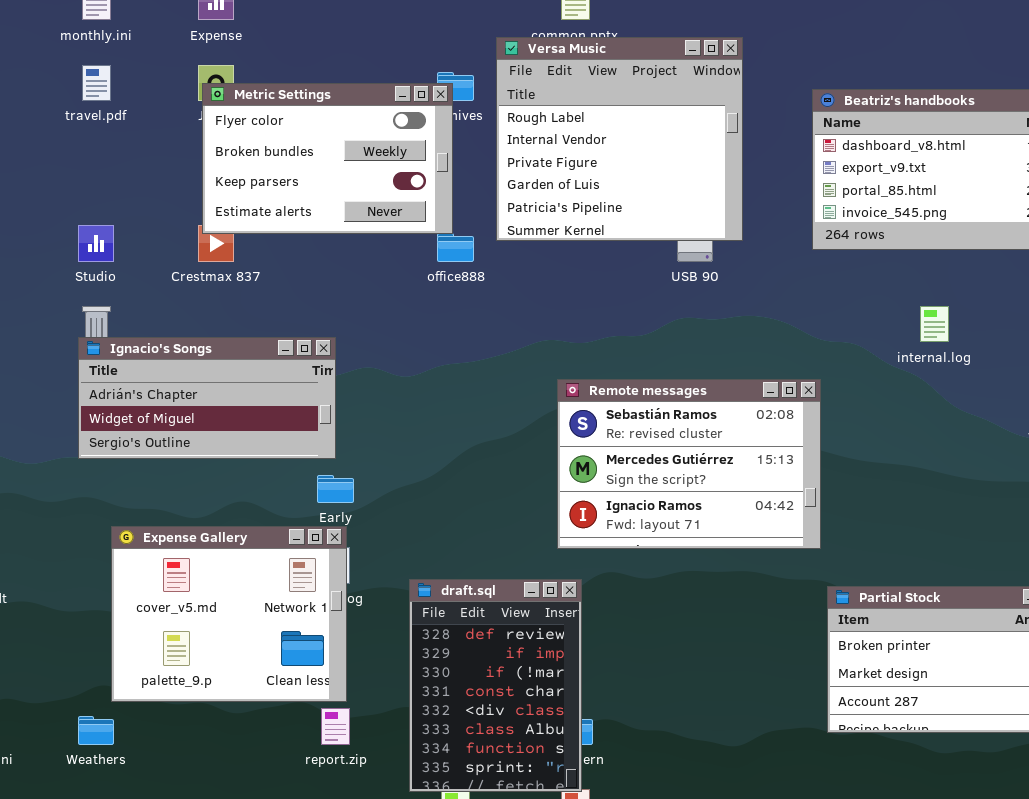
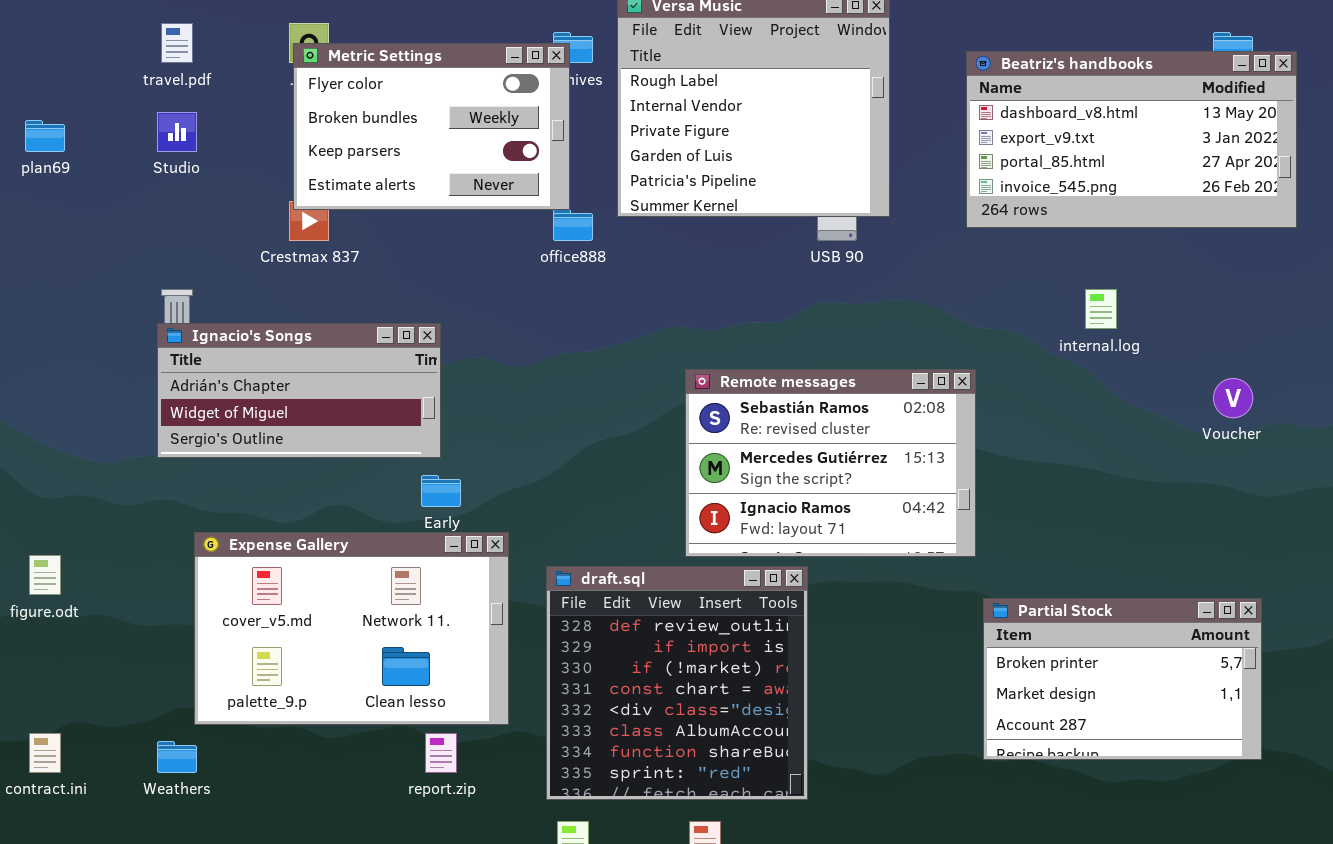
Studio: [78,225,114,262] -> [157,112,197,152], moved
Expense Gallery: [111,526,347,702] -> [194,532,509,725], resized
draft.sql: [409,579,582,792] -> [546,566,808,800], moved, resized

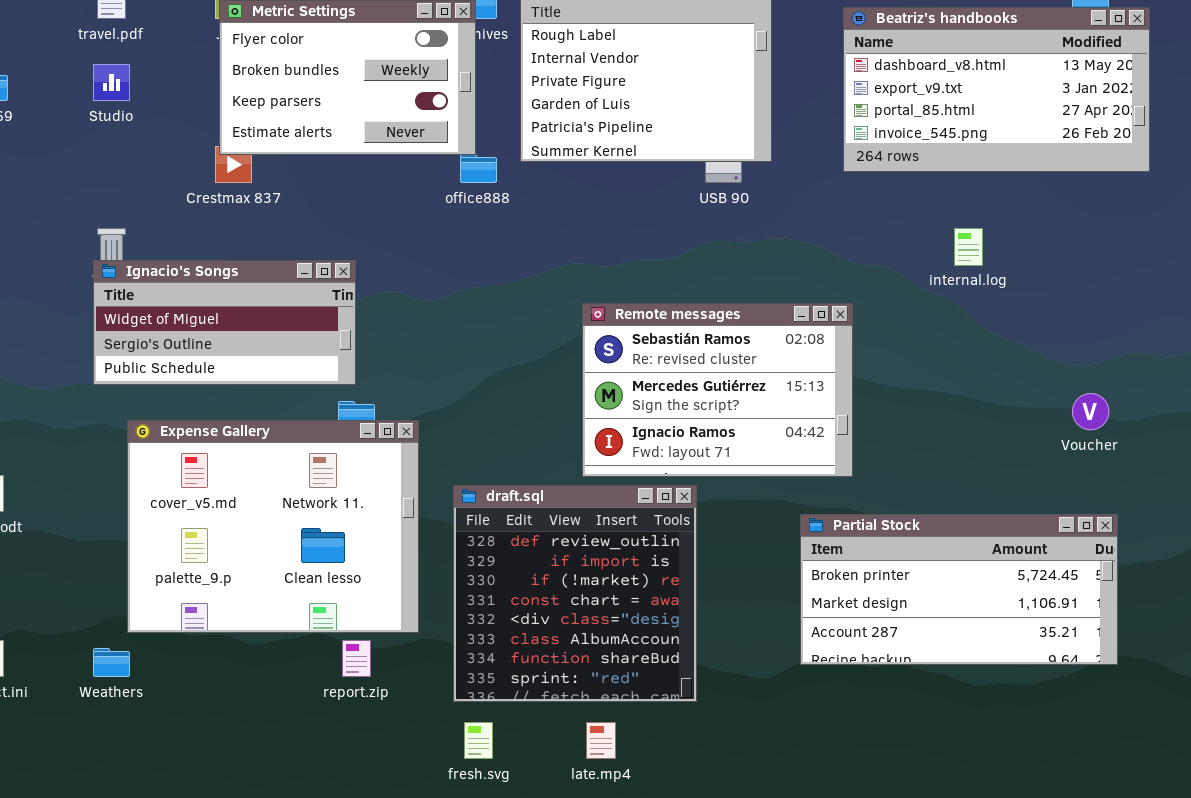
Ignacio's Songs: [157,323,441,458] -> [93,260,356,385], scrolled down 1 row
Voucher: [1213,378,1253,418] -> [1072,393,1109,430], moved
Expense Gallery: [194,532,509,725] -> [127,420,419,633], resized
Partial Stock: [983,598,1262,760] -> [800,514,1118,665], resized

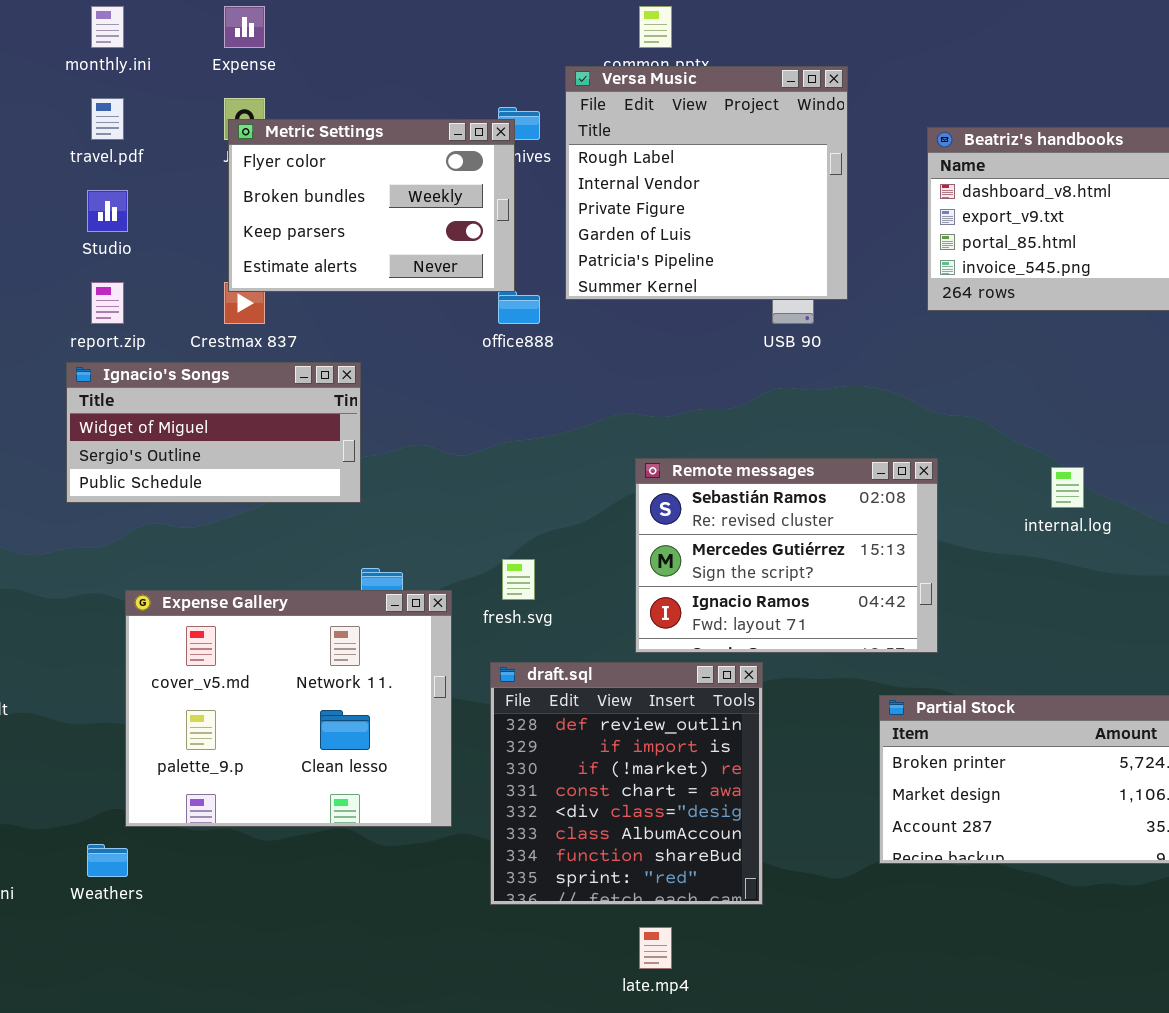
internal.log: [954,228,983,266] -> [1051,467,1084,508], moved
Ignacio's Songs: [93,260,356,385] -> [66,362,361,503], moved
report.zip: [342,640,371,677] -> [91,282,124,324], moved
fresh.svg: [464,722,493,759] -> [502,559,535,600], moved

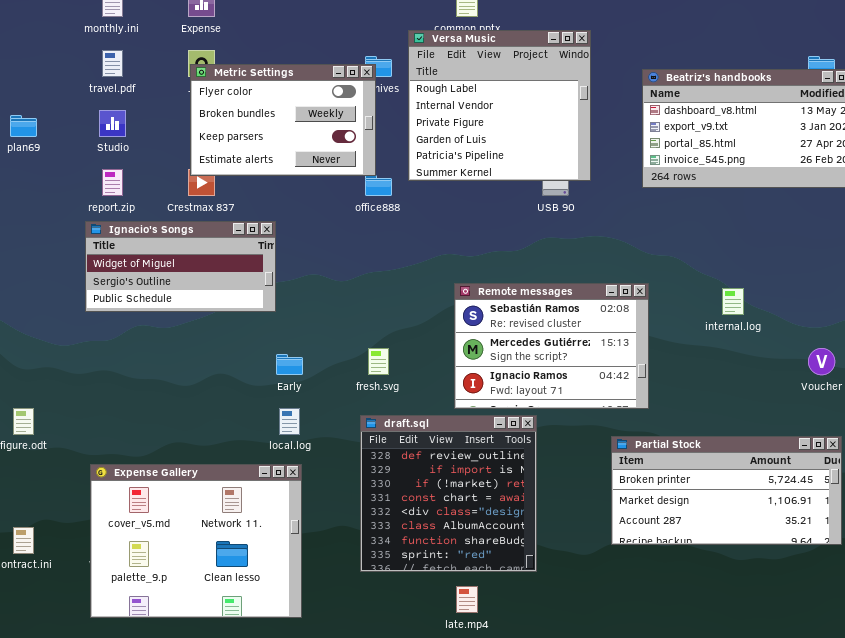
Expense Gallery: [125,590,452,827] -> [90,464,302,618], moved

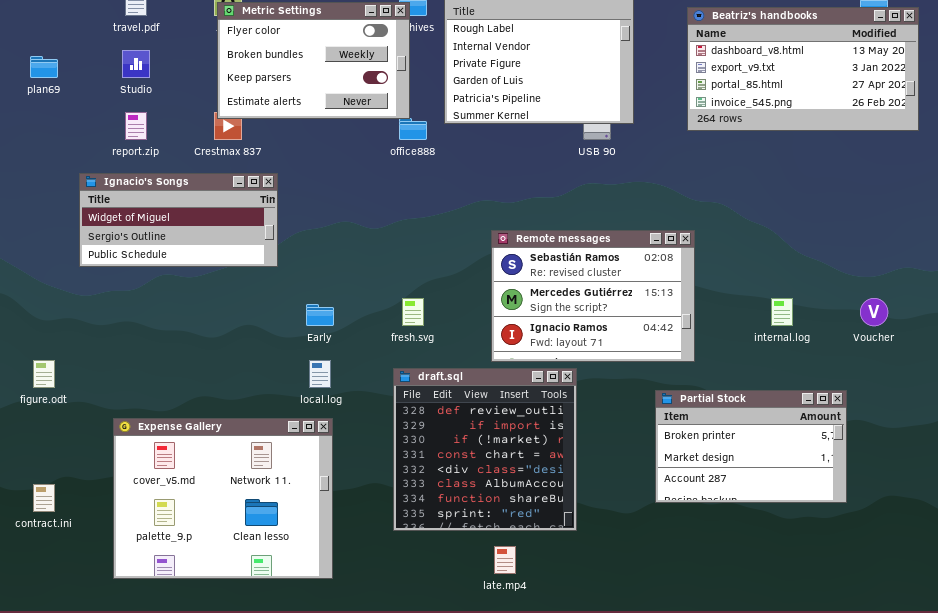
Ignacio's Songs: [85,221,276,312] -> [79,173,278,267], moved
internal.log: [722,288,744,315] -> [771,298,793,326], moved
Partial Stock: [611,436,842,545] -> [655,390,847,503], resized

